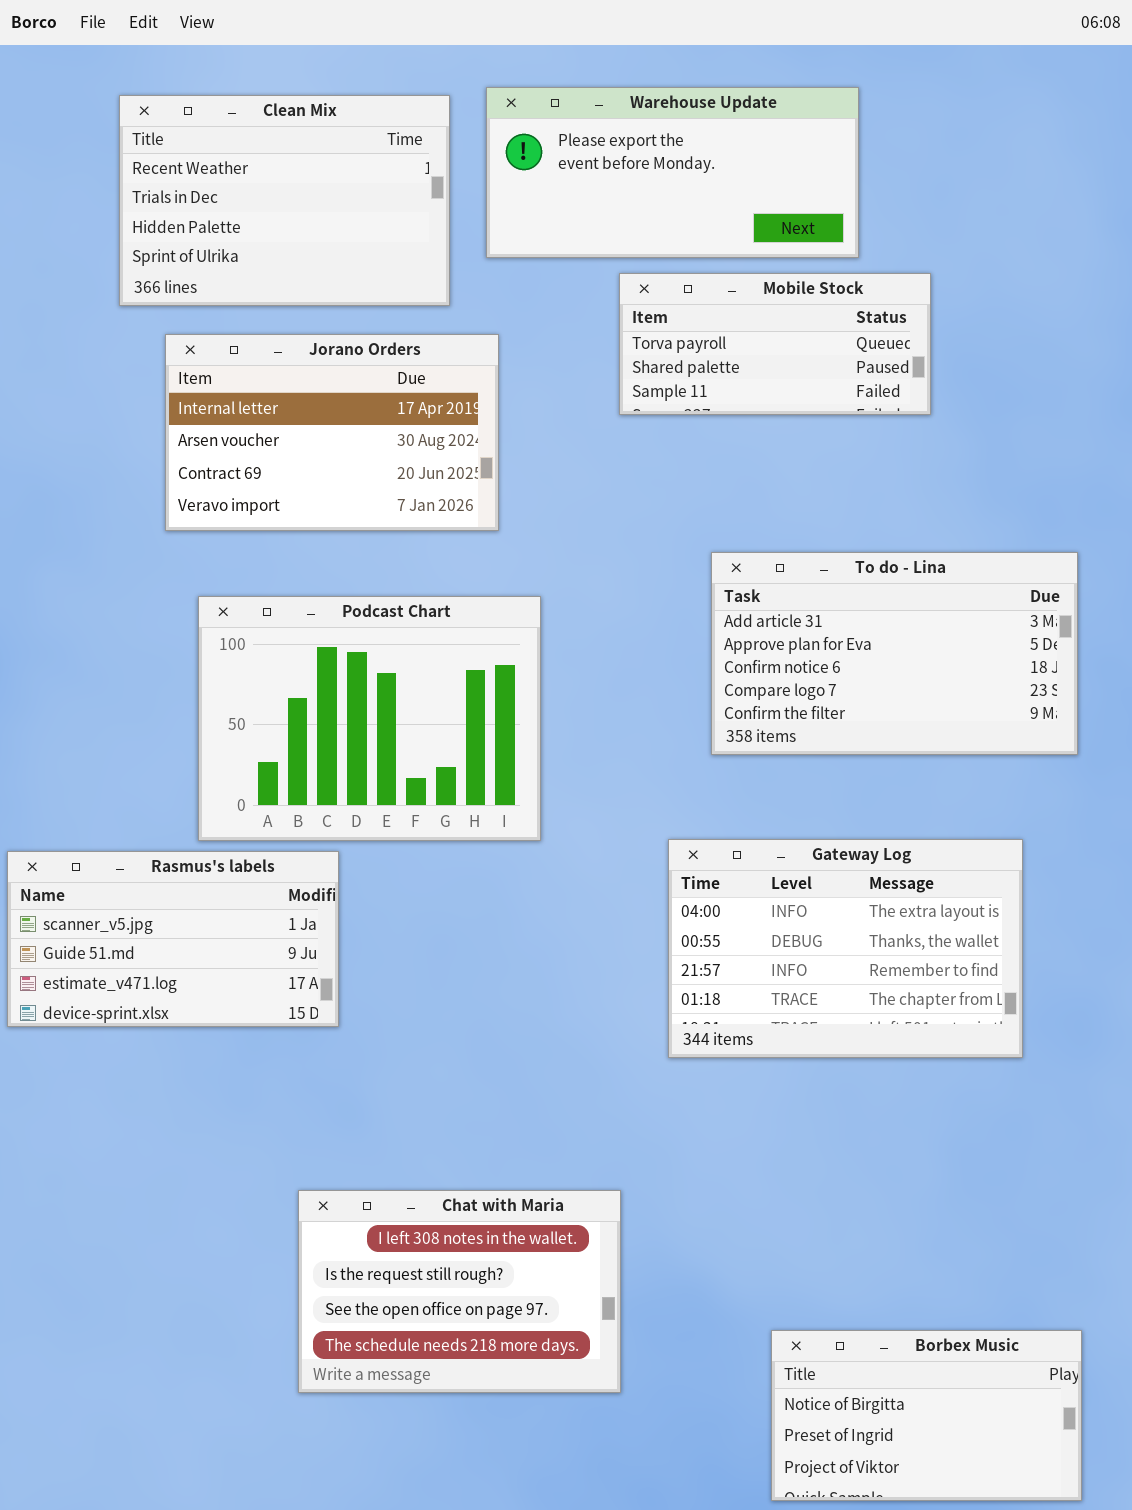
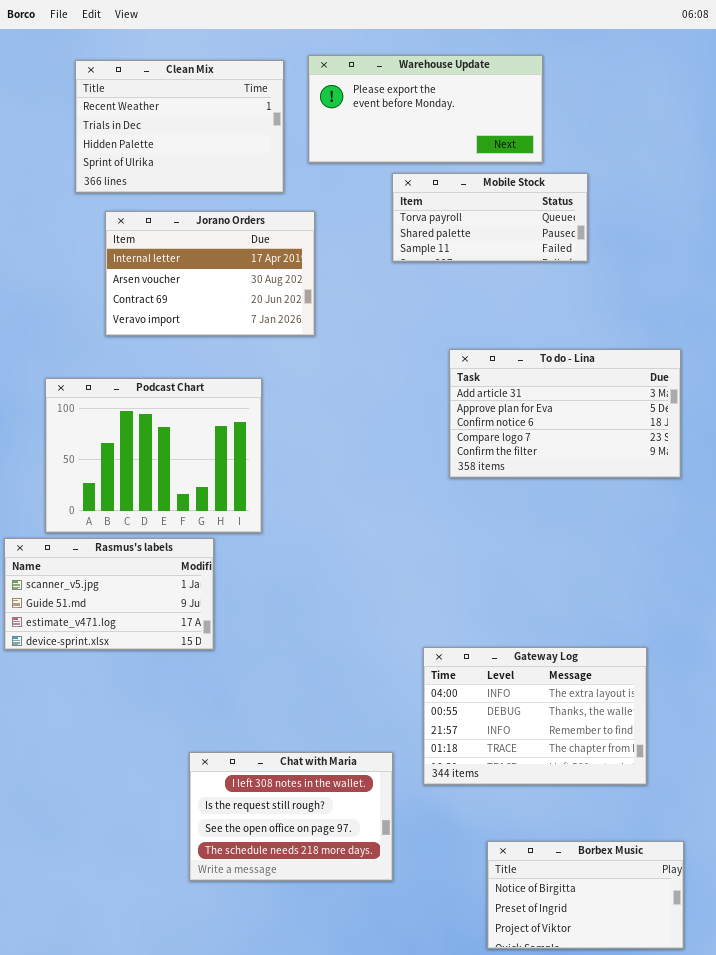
Podcast Chart: [198,596,541,841] -> [45,378,262,533], moved
Gateway Log: [668,839,1023,1058] -> [423,647,647,785], moved

